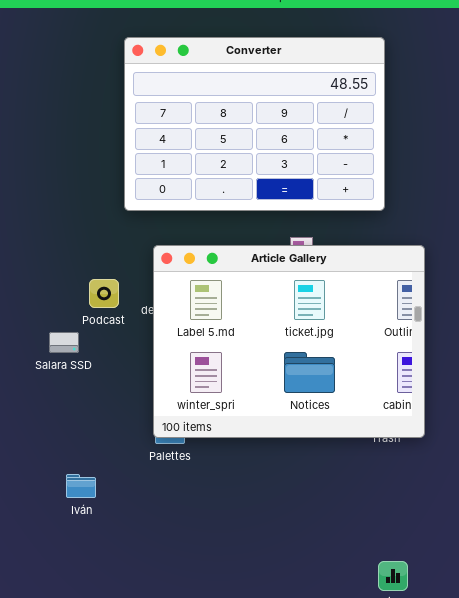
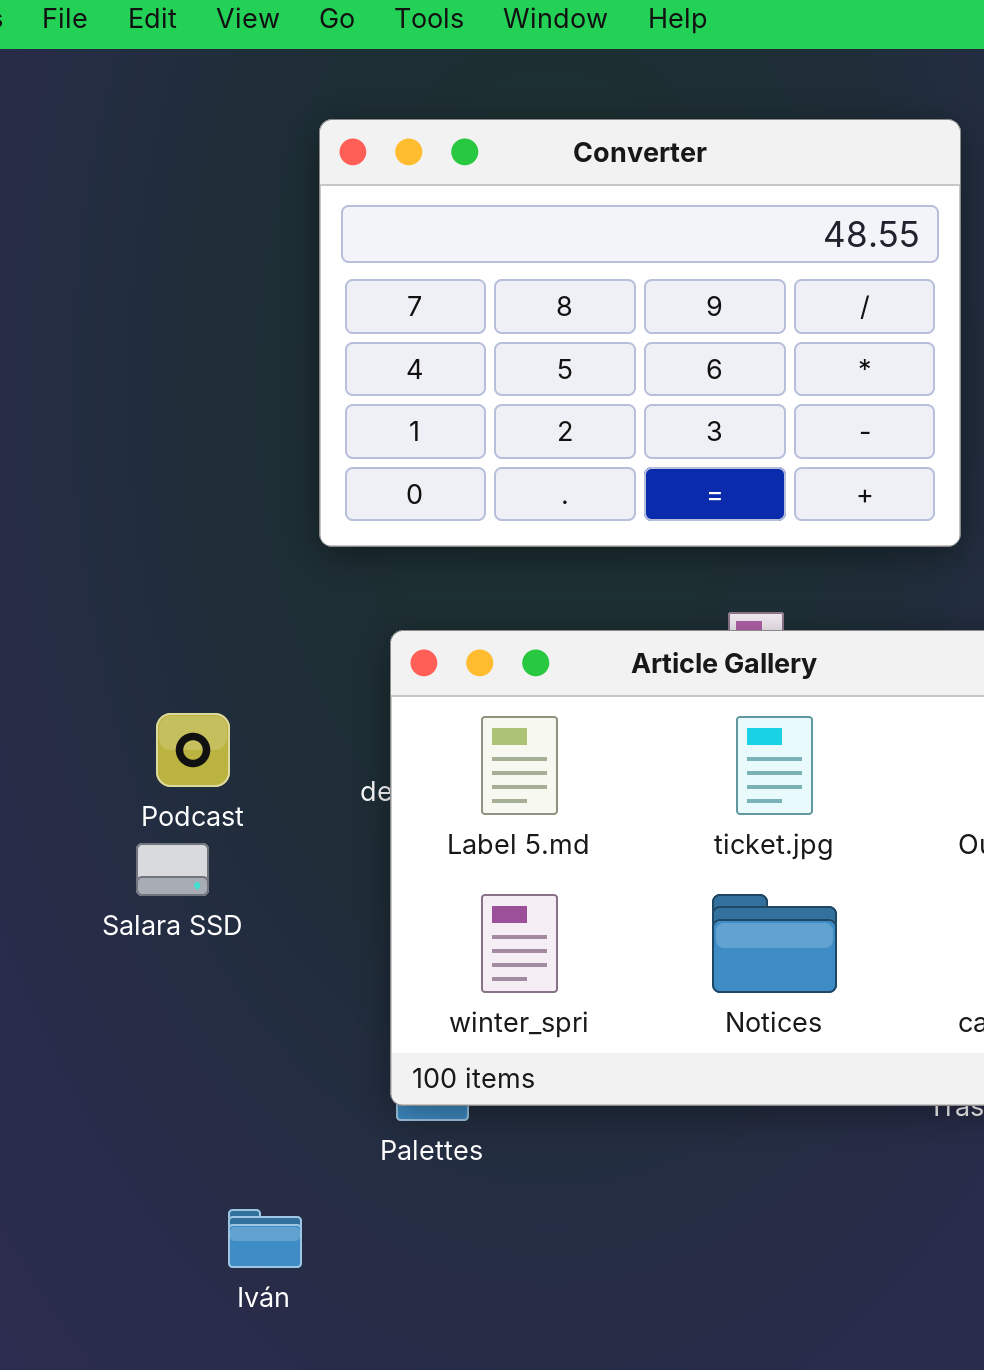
Podcast: [89,279,119,308] -> [156,713,230,787], moved
Iván: [66,474,96,498] -> [228,1209,302,1268], moved

